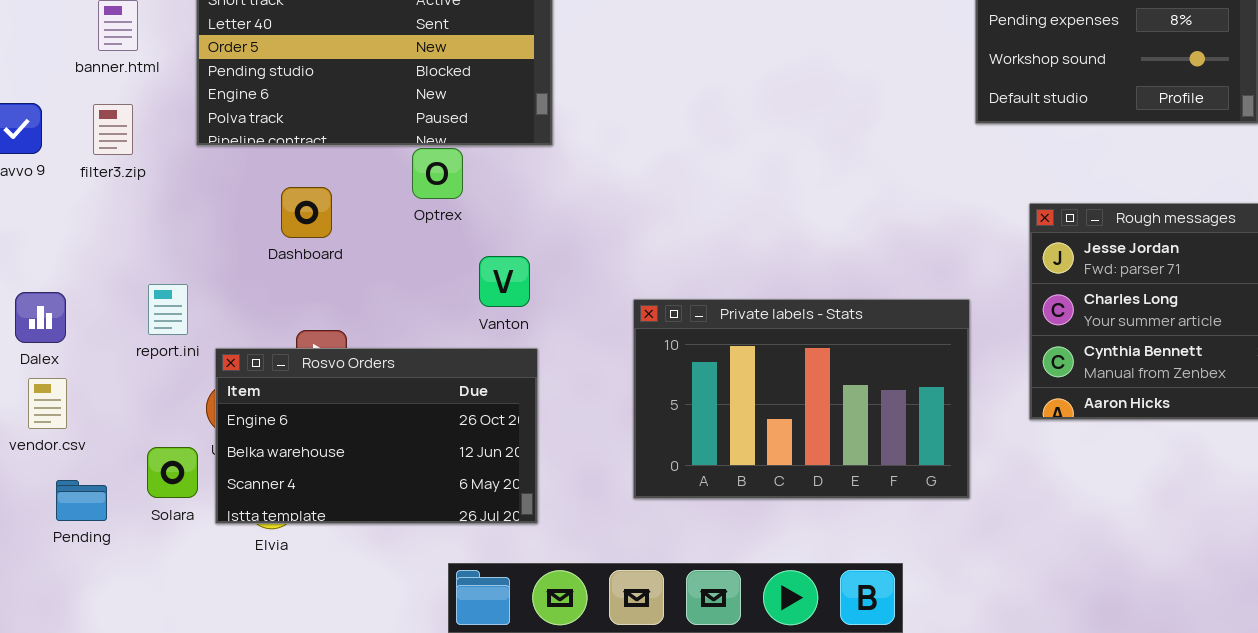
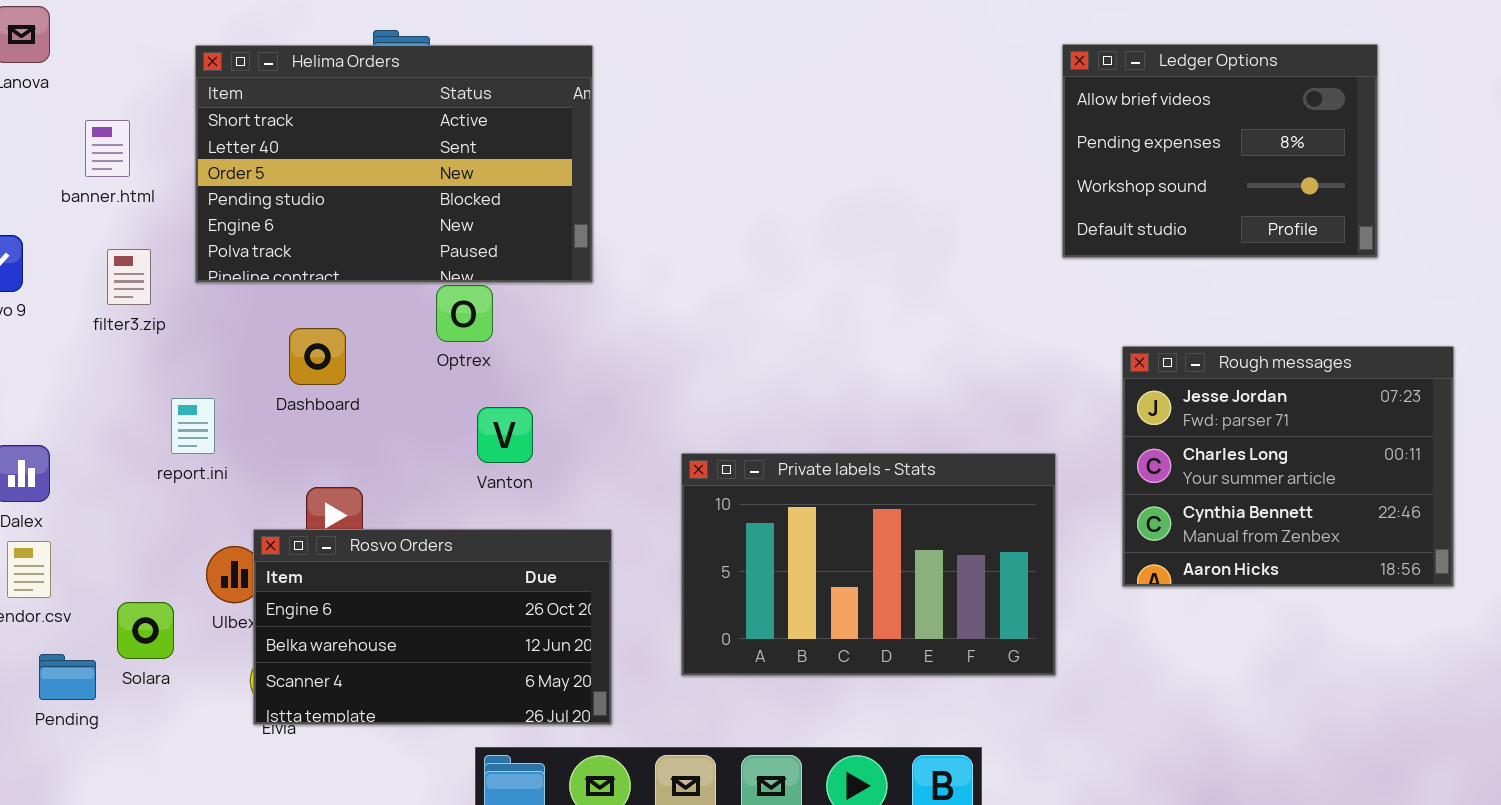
filter3.zip: [93,104,133,155] -> [107,249,151,305], moved
Vanton: [479,256,530,307] -> [477,407,533,463], moved
report.ini: [148,284,188,335] -> [171,398,215,454], moved
Rosvo Orders: [215,348,538,524] -> [253,529,612,725], moved
Solara: [147,447,198,498] -> [117,602,174,659], moved

